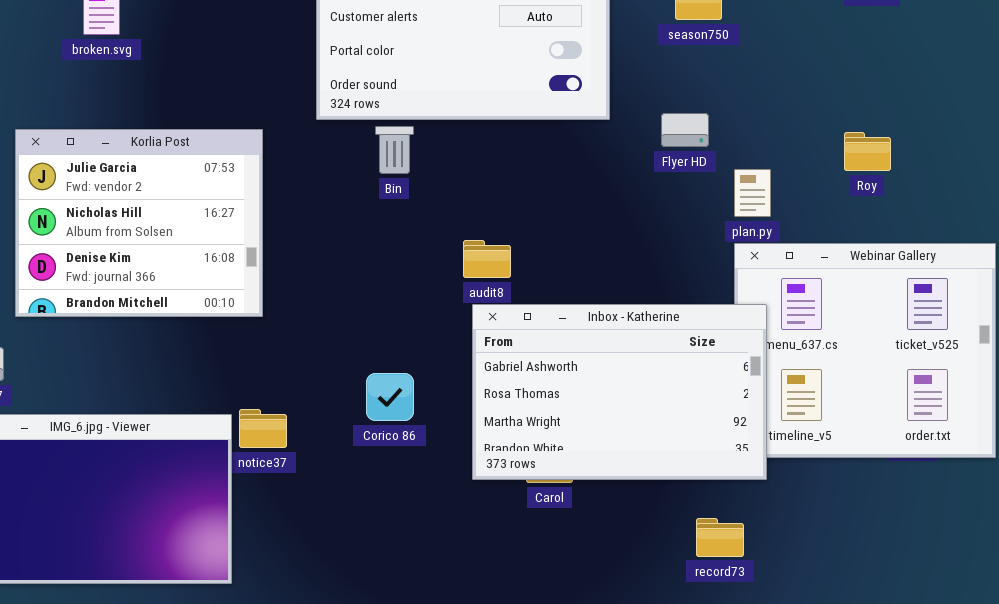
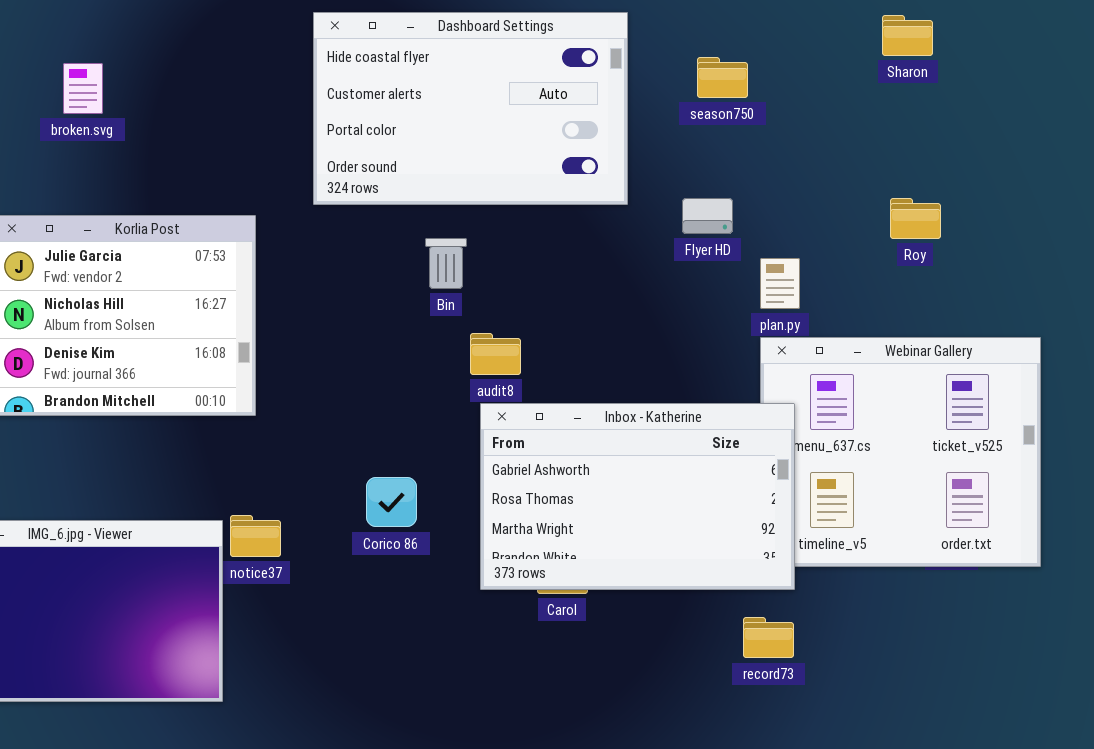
Bin: [375,126,414,174] -> [425,238,467,289], moved
Roy: [844,132,891,171] -> [890,198,941,239], moved
record73: [696,518,744,557] -> [743,617,794,658], moved

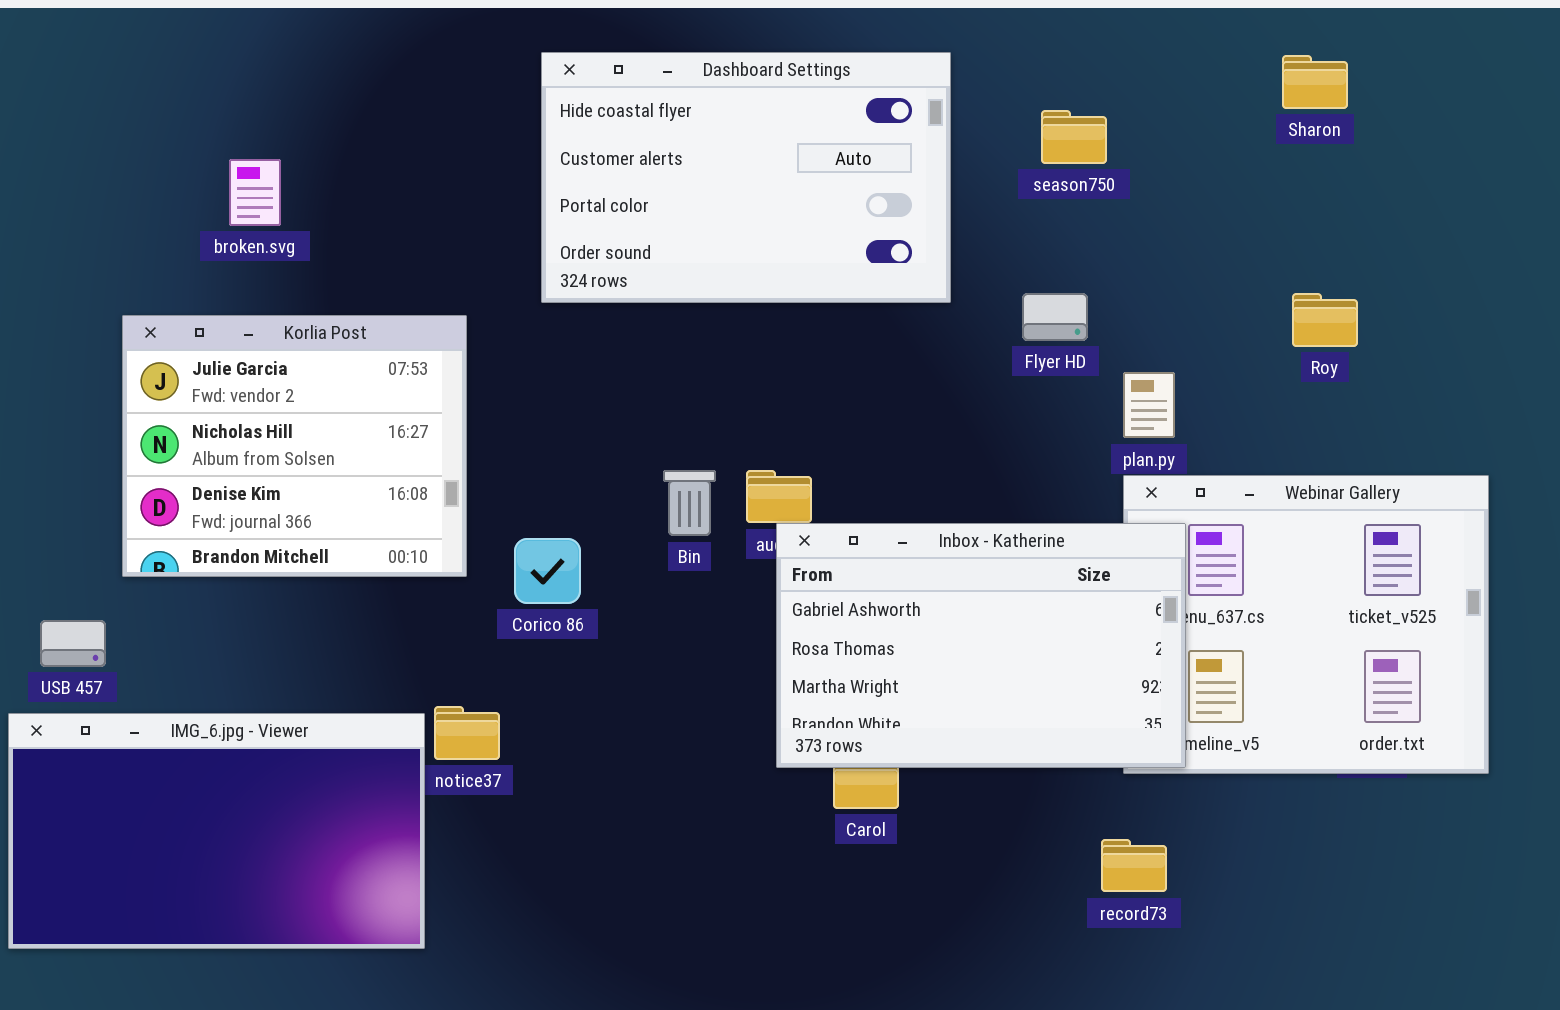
broken.svg: [63,63,103,114] -> [229,159,281,226], moved
Bin: [425,238,467,289] -> [663,470,716,536], moved
Inbox - Katherine: [480,403,795,590] -> [776,523,1186,768], moved
Corico 86: [366,477,417,527] -> [514,538,581,604], moved

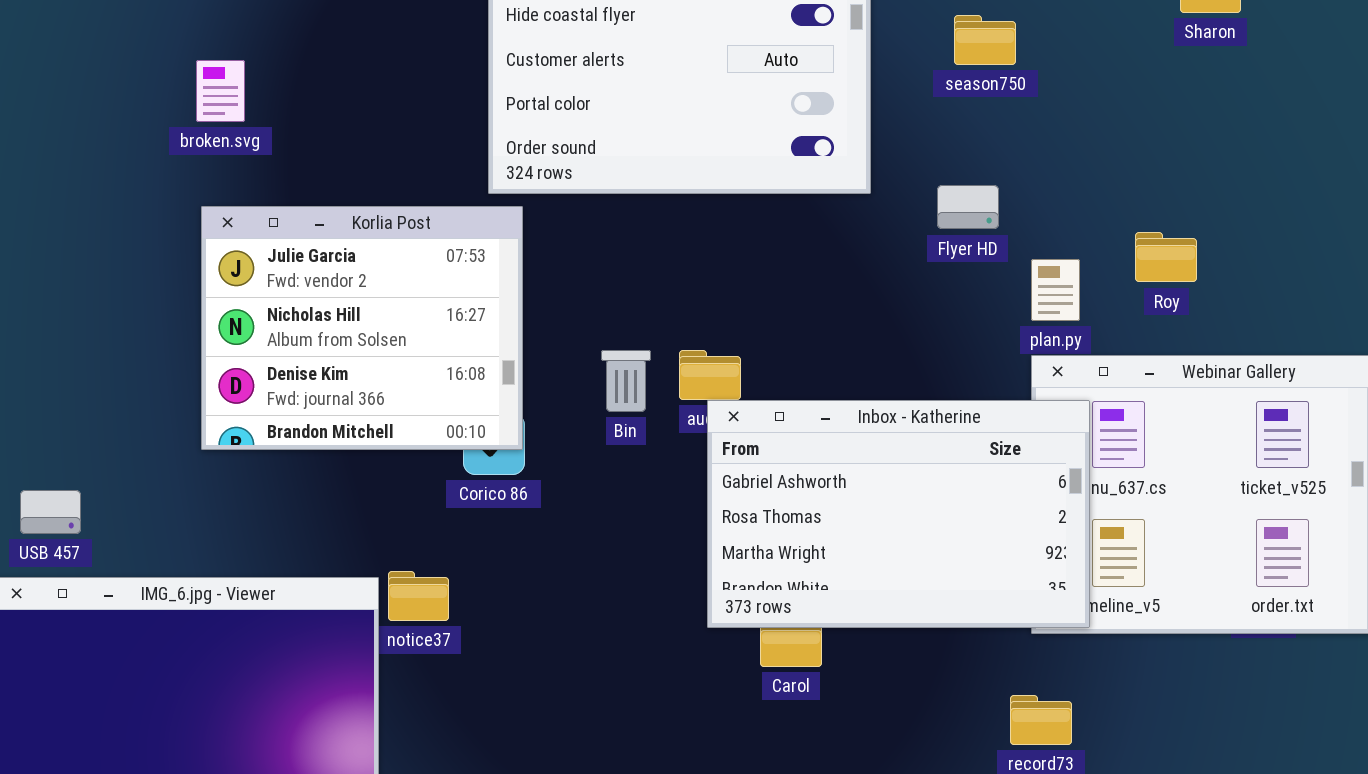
Roy: [1292,293,1358,347] -> [1135,232,1197,282], moved
Korlia Post: [122,315,467,577] -> [201,206,523,450], moved

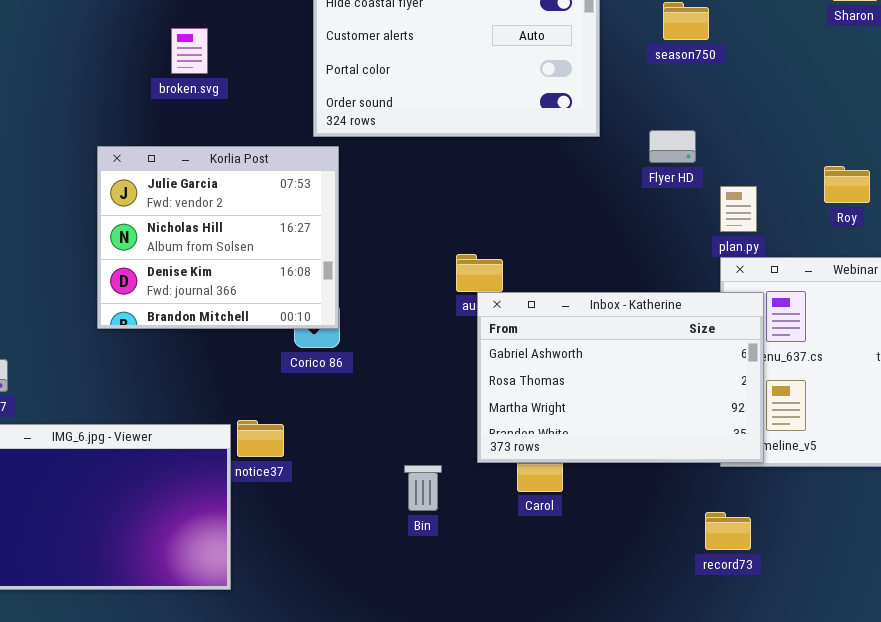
broken.svg: [196,60,245,122] -> [171,28,208,74], moved
Roy: [1135,232,1197,282] -> [824,166,870,203], moved
Bin: [601,350,651,412] -> [404,465,442,511], moved

